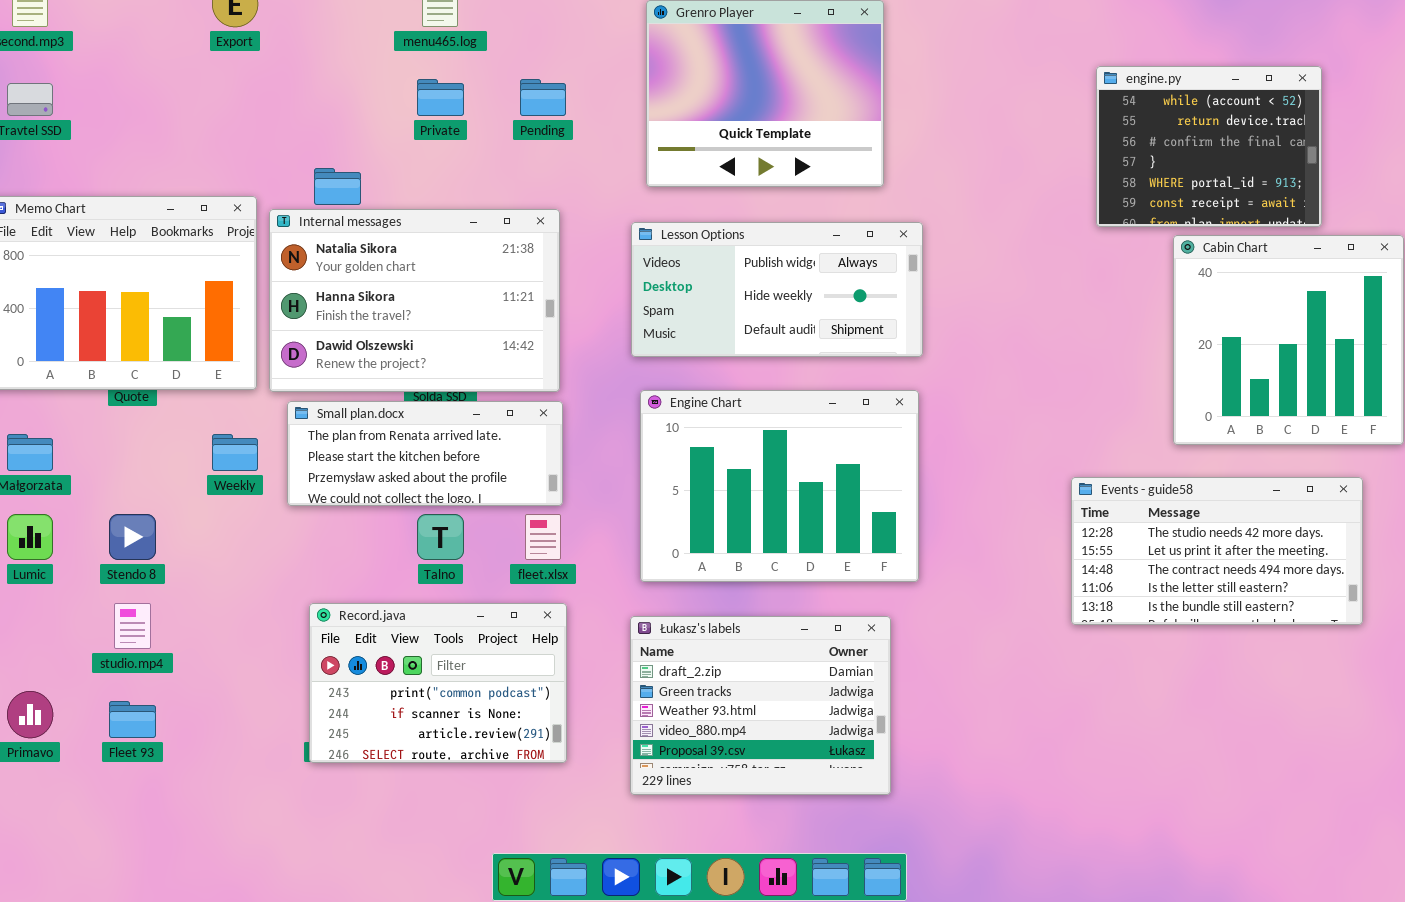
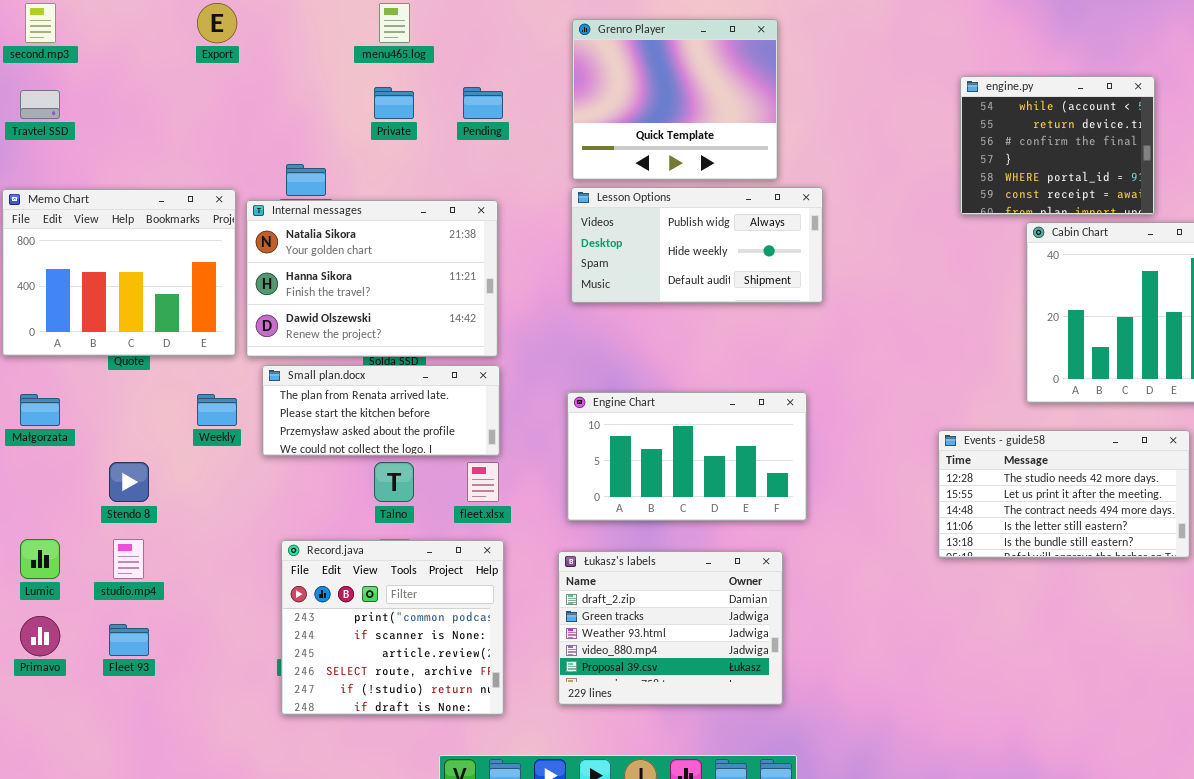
Lesson Options: [631,222,923,357] -> [571,187,823,303], moved
Engine Chart: [640,390,919,582] -> [567,392,807,521], resized
Lumic: [7,514,53,560] -> [20,539,60,579], moved
Record.java: [309,603,567,763] -> [281,540,504,715], resized

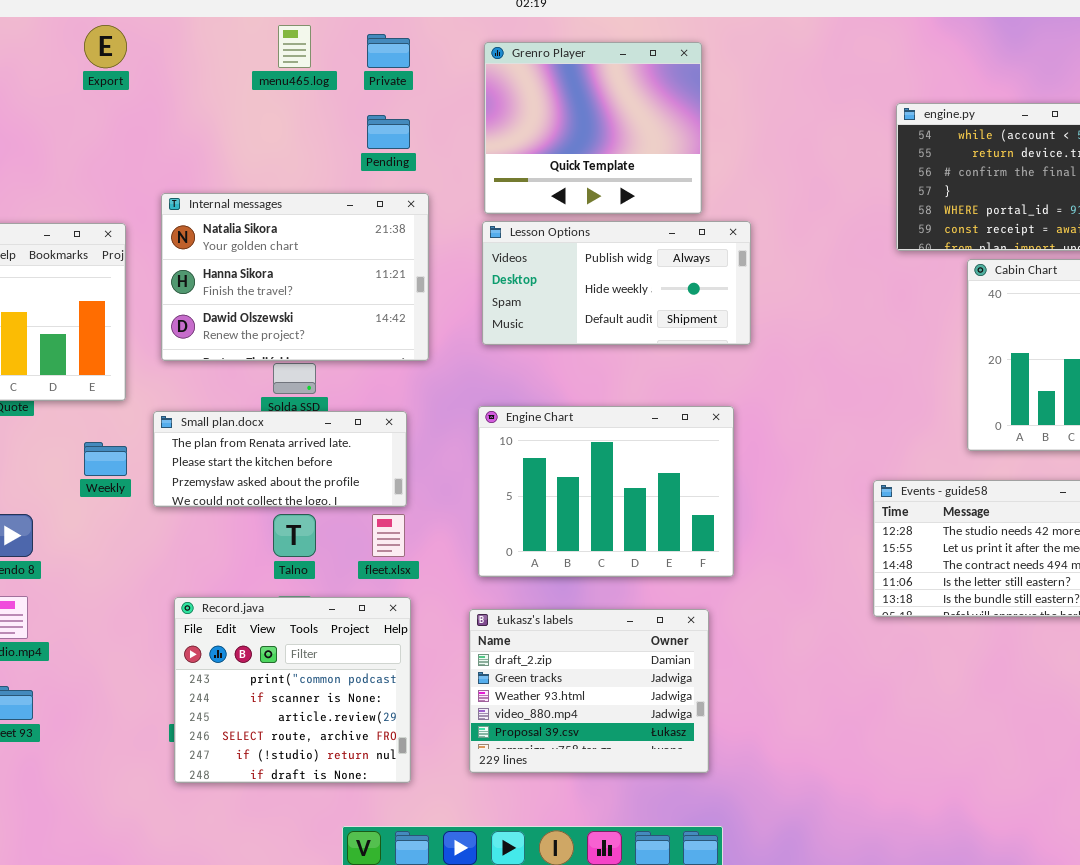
Private: [374,87,414,119] -> [367,34,410,68], moved
Internal messages: [246,200,498,357] -> [161,193,429,361], moved
Engine Chart: [567,392,807,521] -> [478,406,734,577], resized

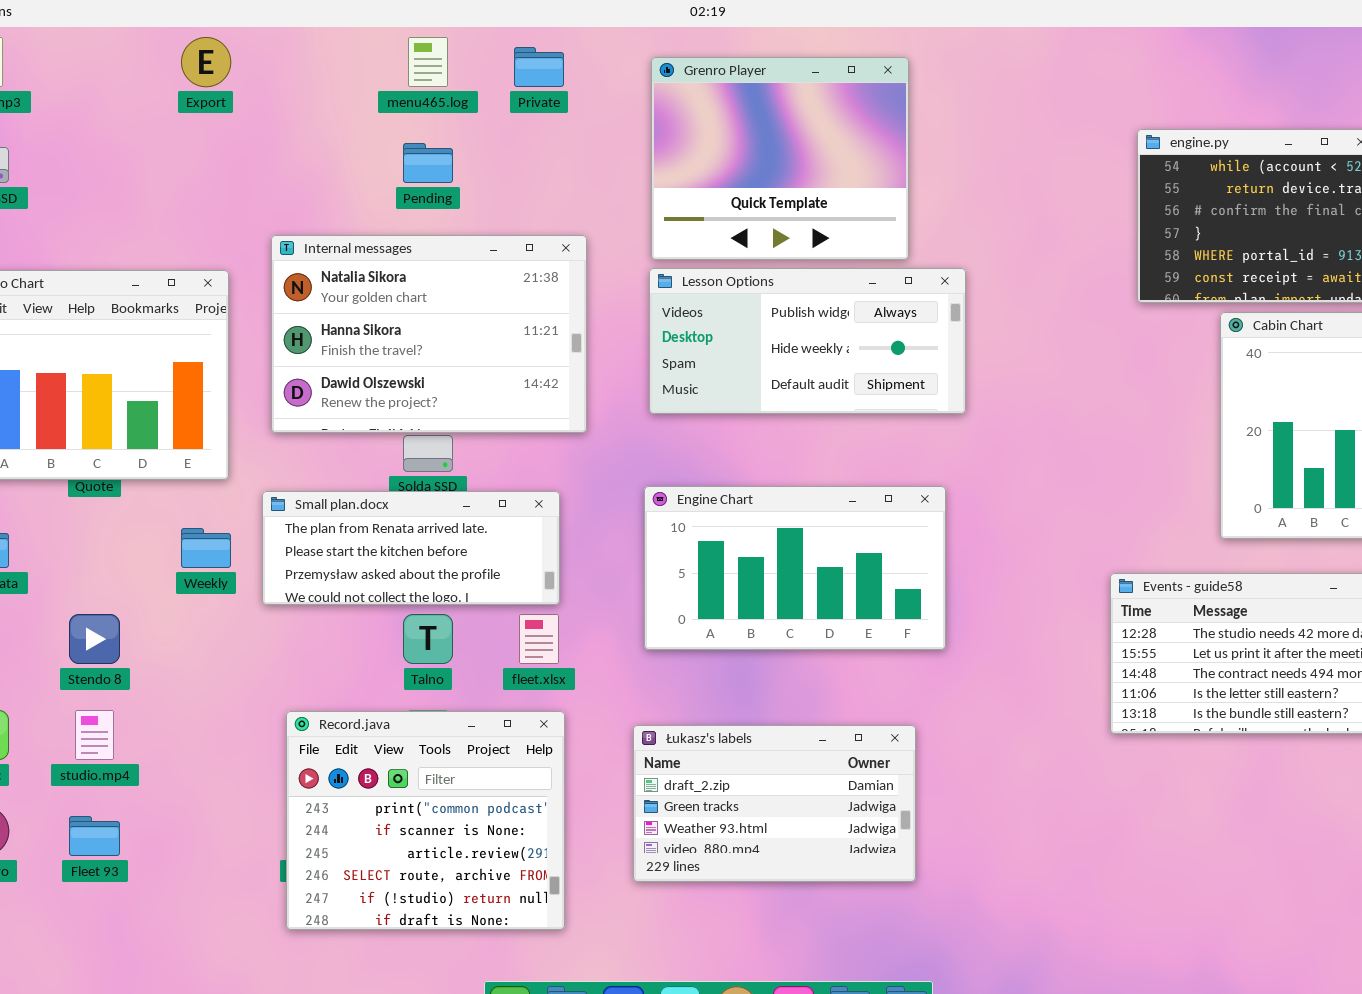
Pending: [367,115,410,149] -> [403,143,453,183], moved
Engine Chart: [478,406,734,577] -> [644,486,946,650], resized
Łukasz's labels: [469,609,709,773] -> [633,725,916,882], resized

